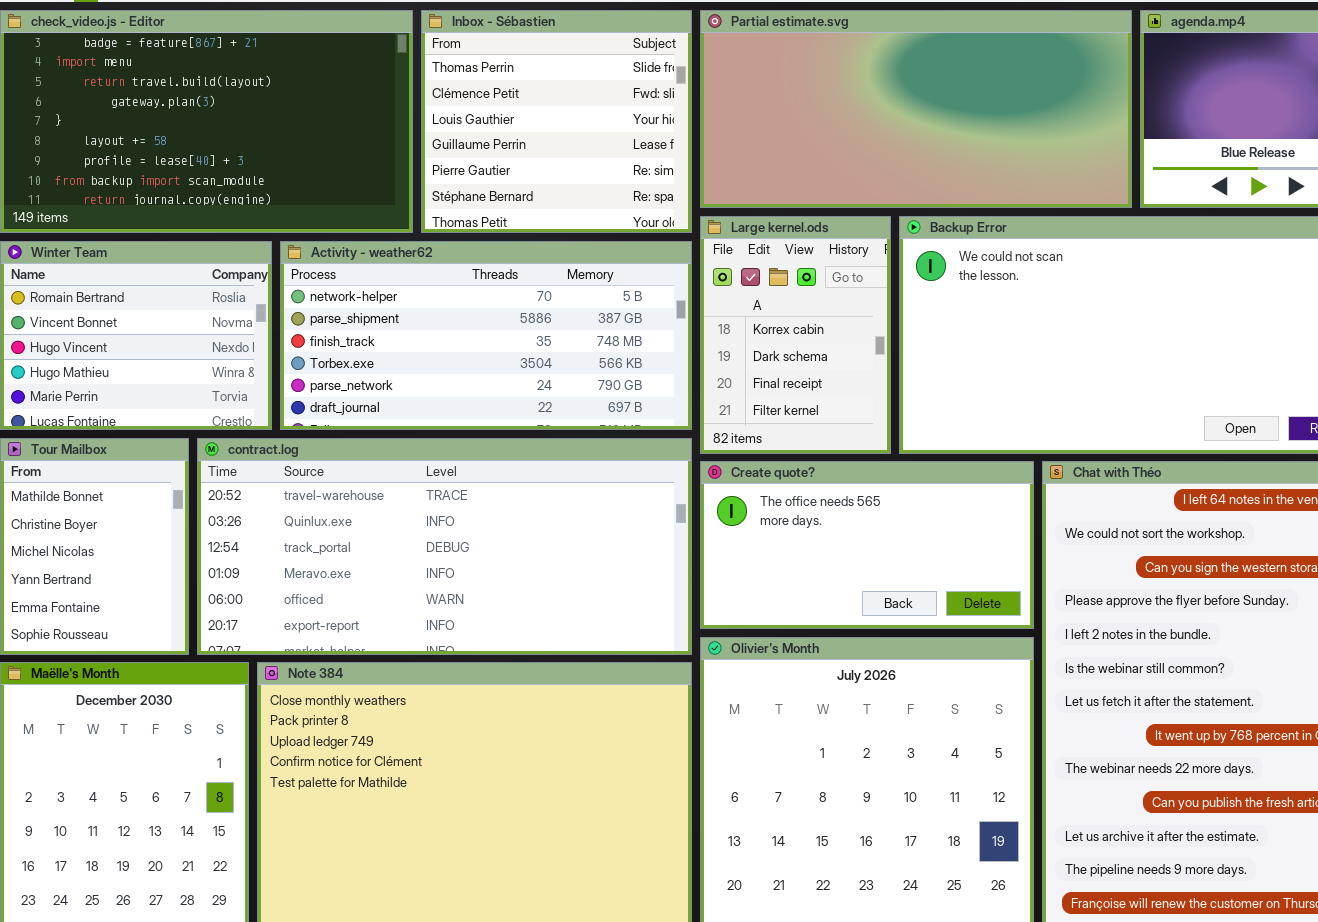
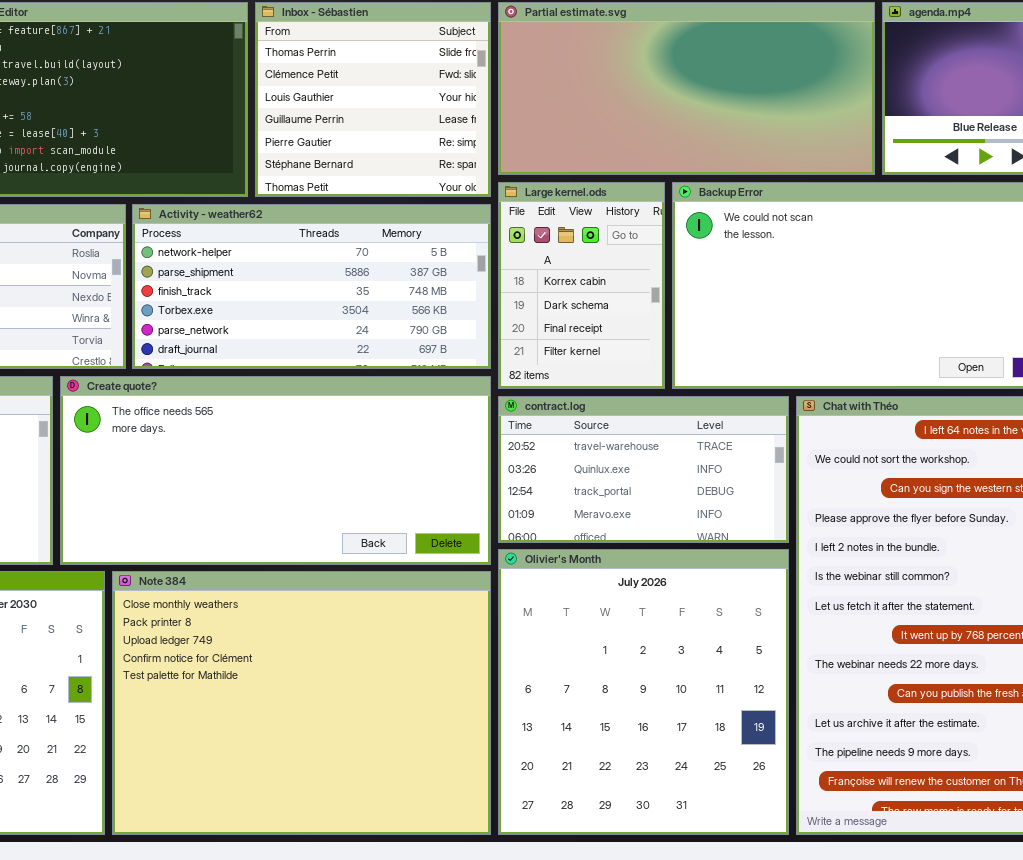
contract.log: [197,438,692,655] -> [498,396,789,543], moved, resized
Create quote?: [700,461,1034,629] -> [60,376,491,565], moved, resized

